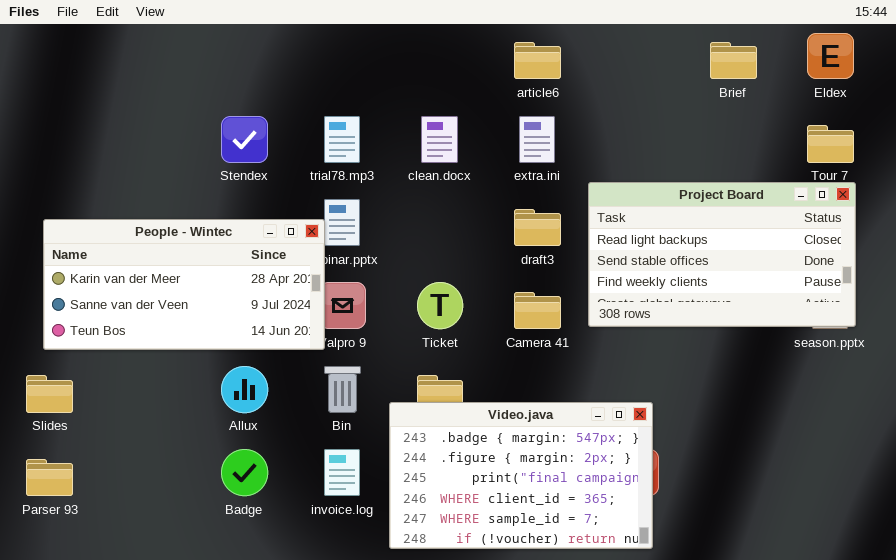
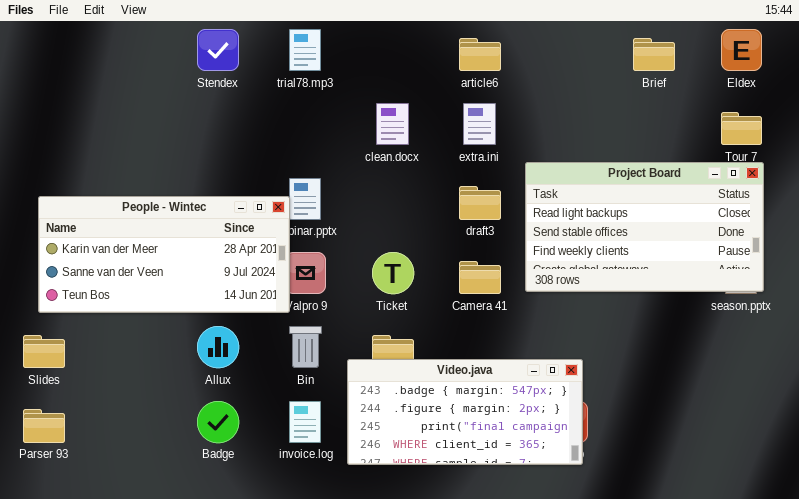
Stendex: [221,116,268,163] -> [197,29,239,71], moved
trial78.mp3: [324,116,360,163] -> [289,29,321,71], moved
Video.java: [389,402,653,549] -> [347,359,583,465], resized

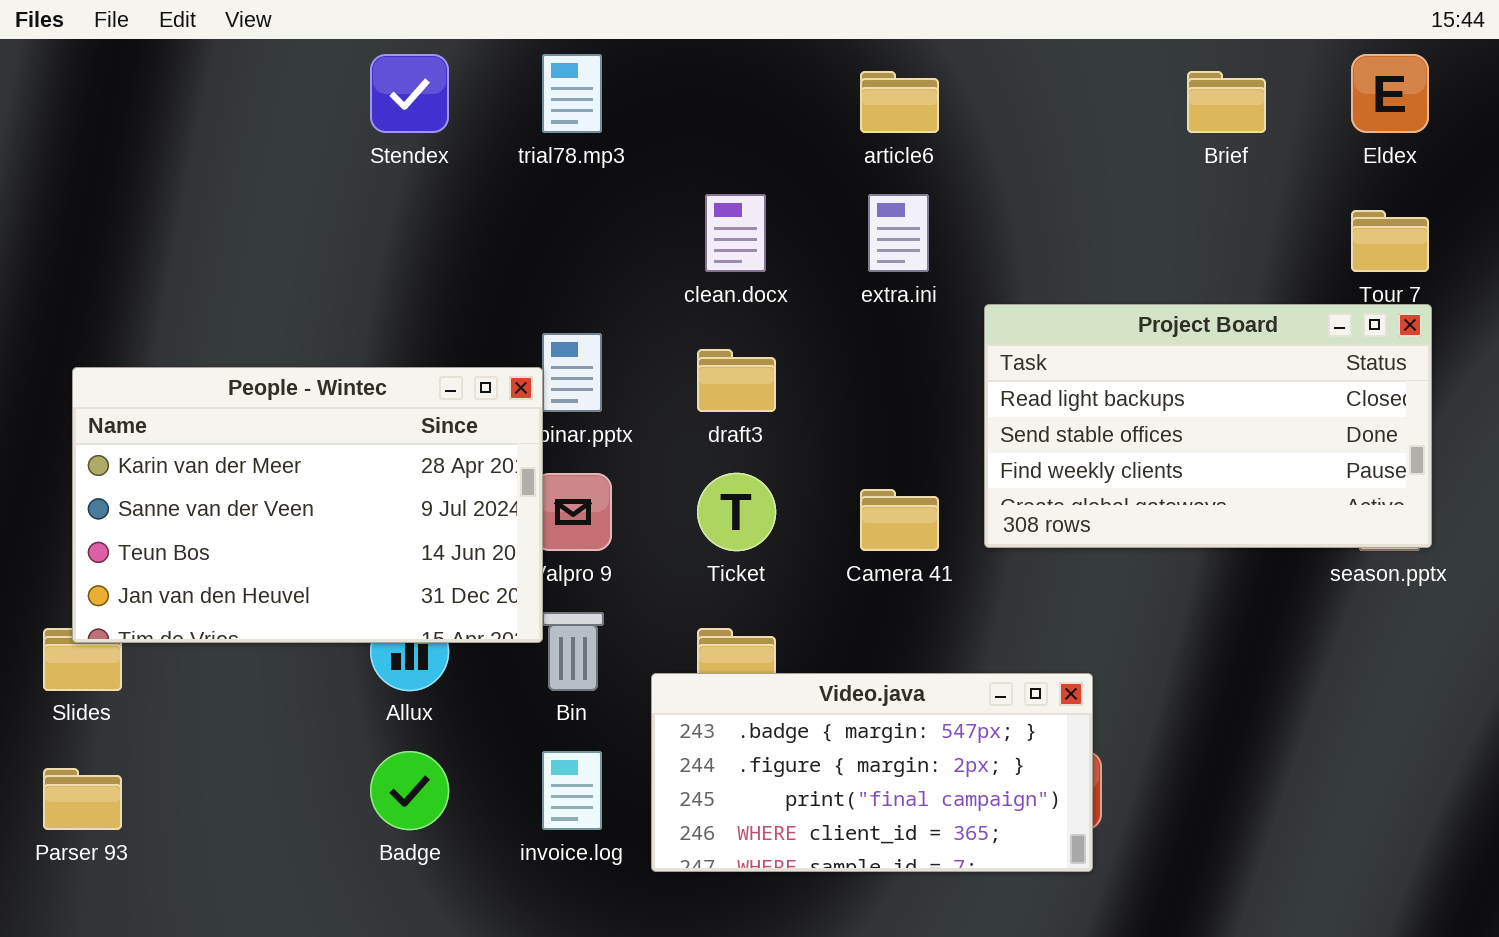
draft3: [459,186,501,220] -> [697,349,776,412], moved
People - Wintec: [38,196,290,313] -> [72,367,543,643], resized

